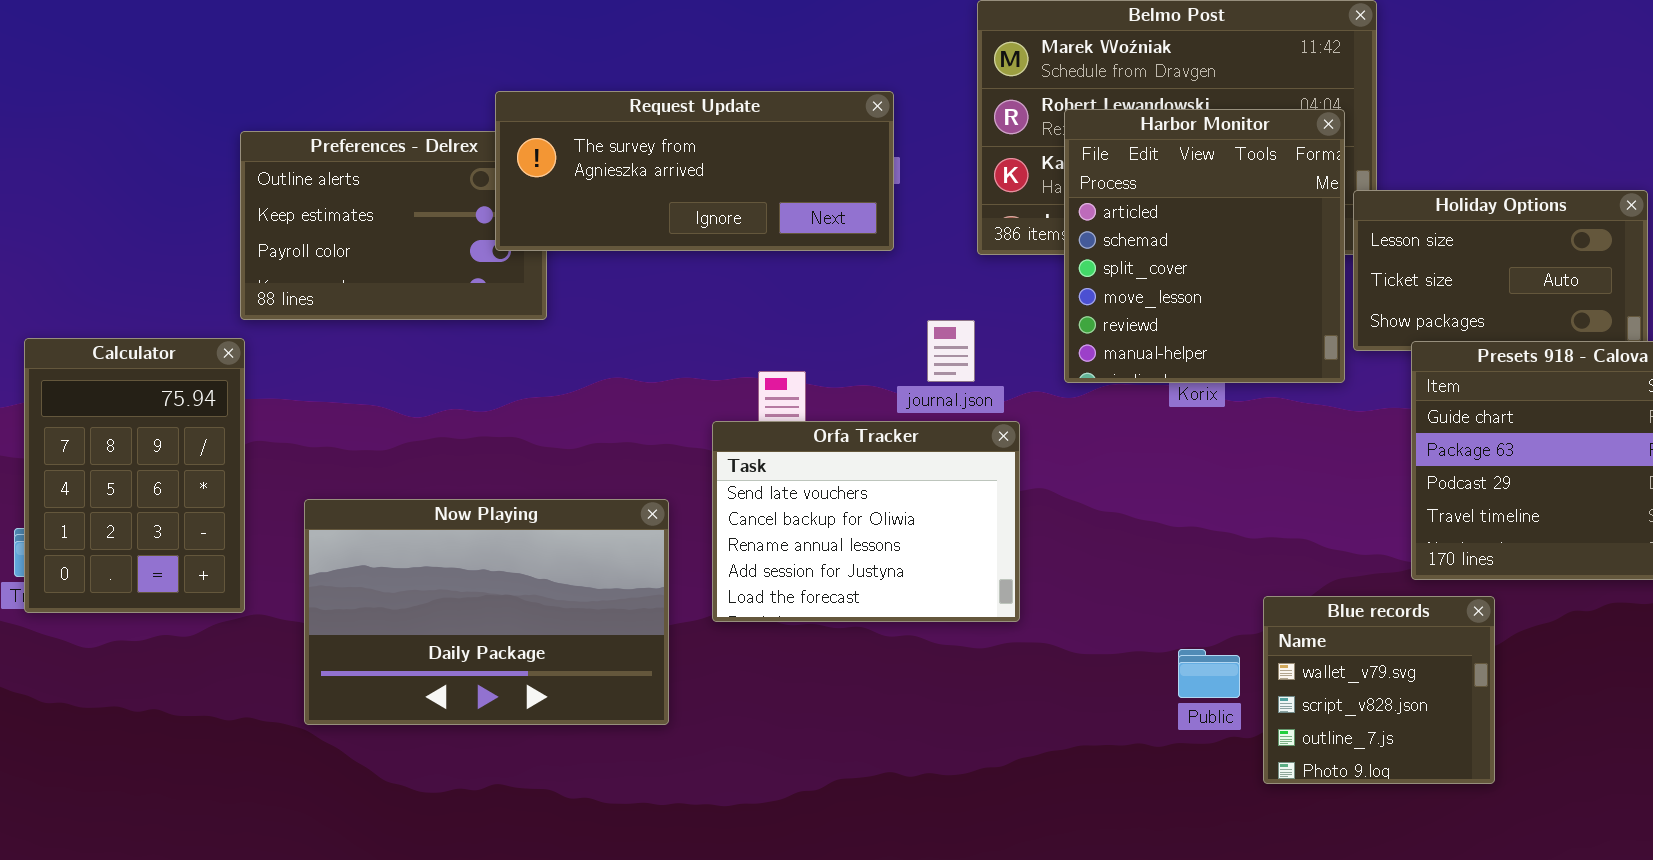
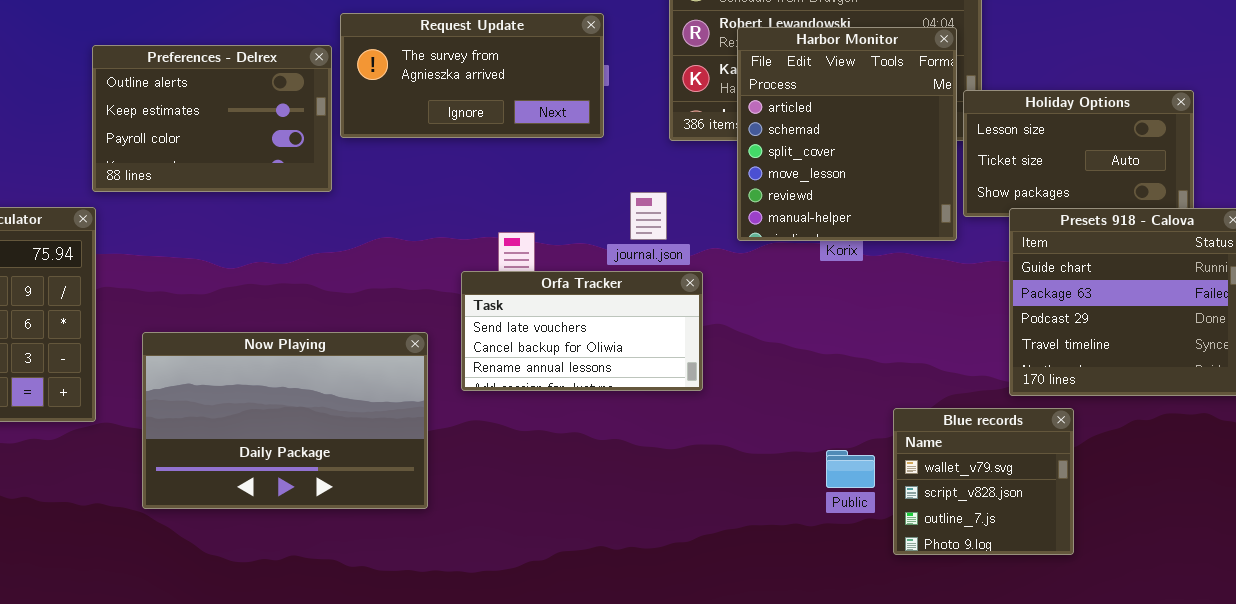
Request Update: [495,91,894,251] -> [340,13,604,138], resized
Orfa Tracker: [712,421,1020,622] -> [461,271,703,391], resized

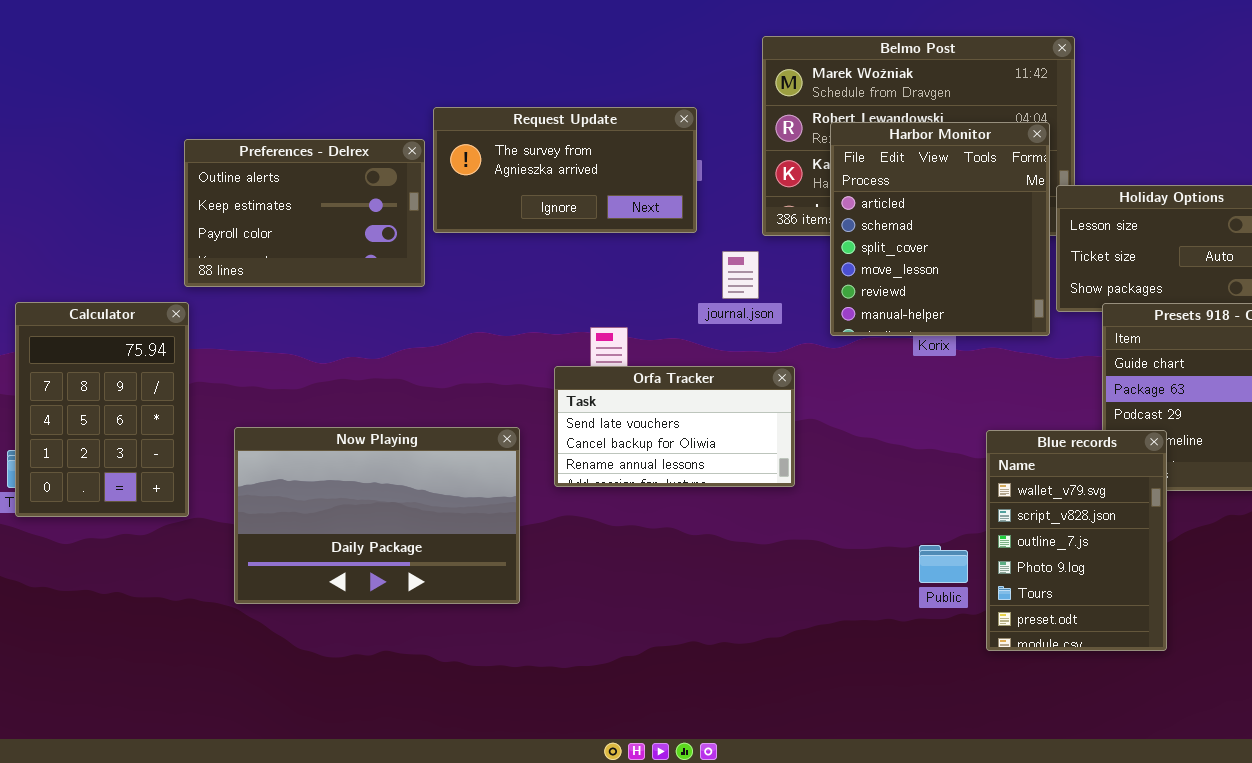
journal.json: [630,192,667,240] -> [722,251,759,299], moved
Blue records: [893,408,1074,555] -> [986,430,1167,651], resized

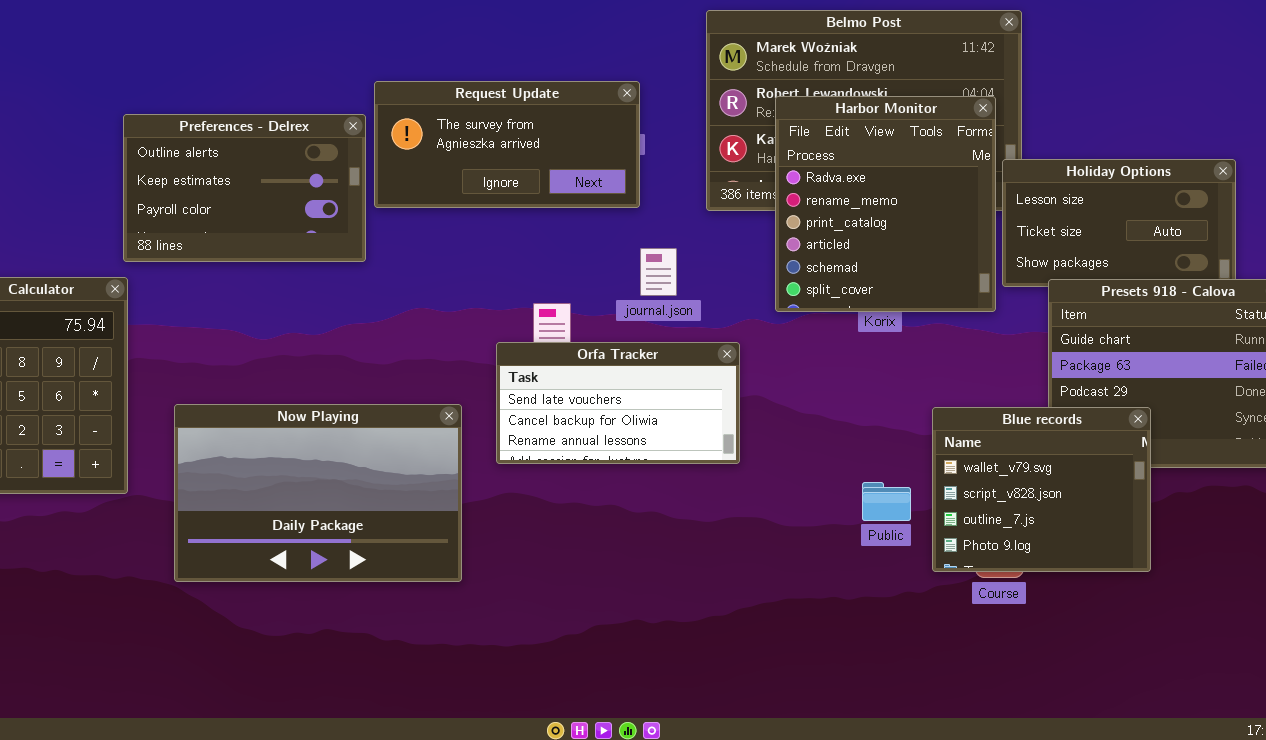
Harbor Monitor: [830,122,1050,336] -> [775,96,996,312], scrolled up 3 rows
journal.json: [722,251,759,299] -> [640,248,677,296], moved
Blue records: [986,430,1167,651] -> [932,407,1151,572], resized
Public: [919,545,968,583] -> [862,482,911,521], moved

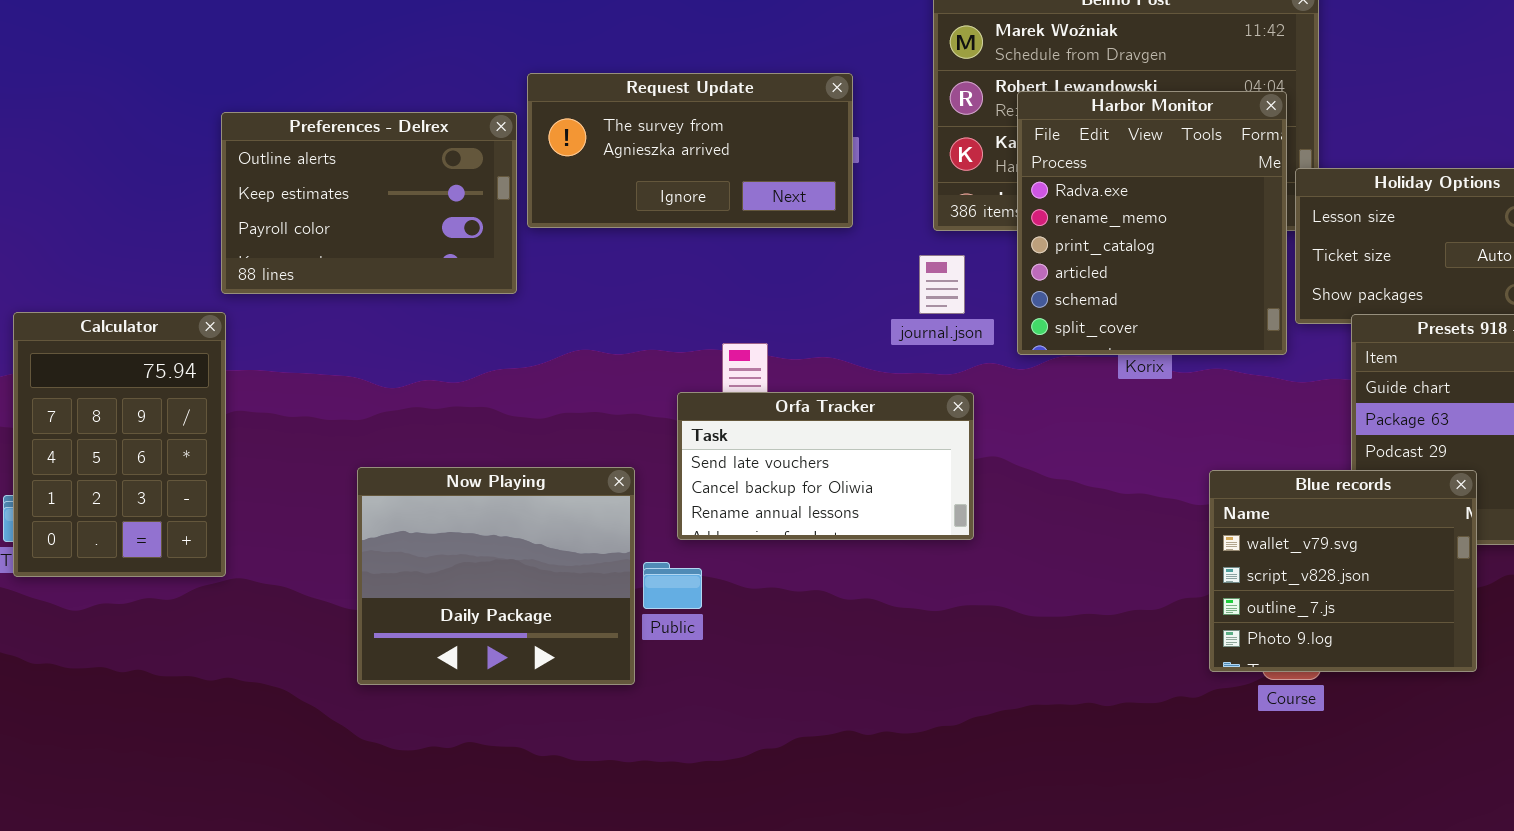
journal.json: [640,248,677,296] -> [919,255,965,314], moved
Now Playing: [174,404,462,582] -> [357,467,635,685], resized
Public: [862,482,911,521] -> [643,562,702,609], moved

